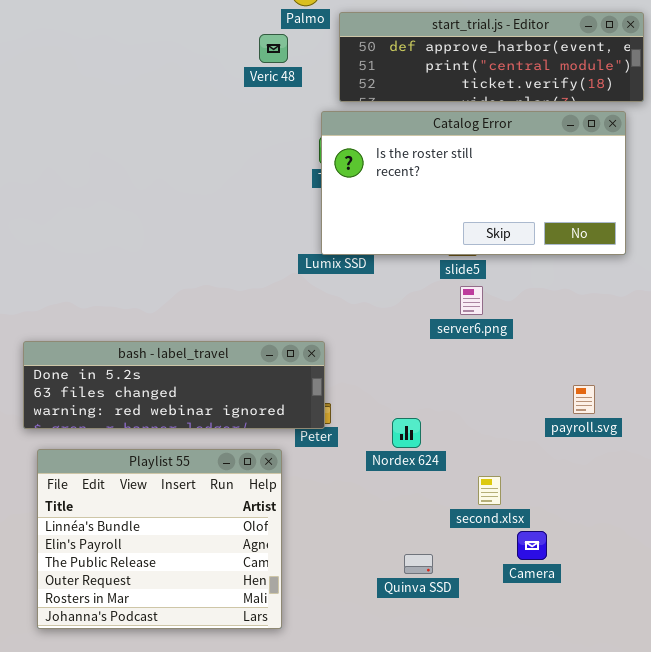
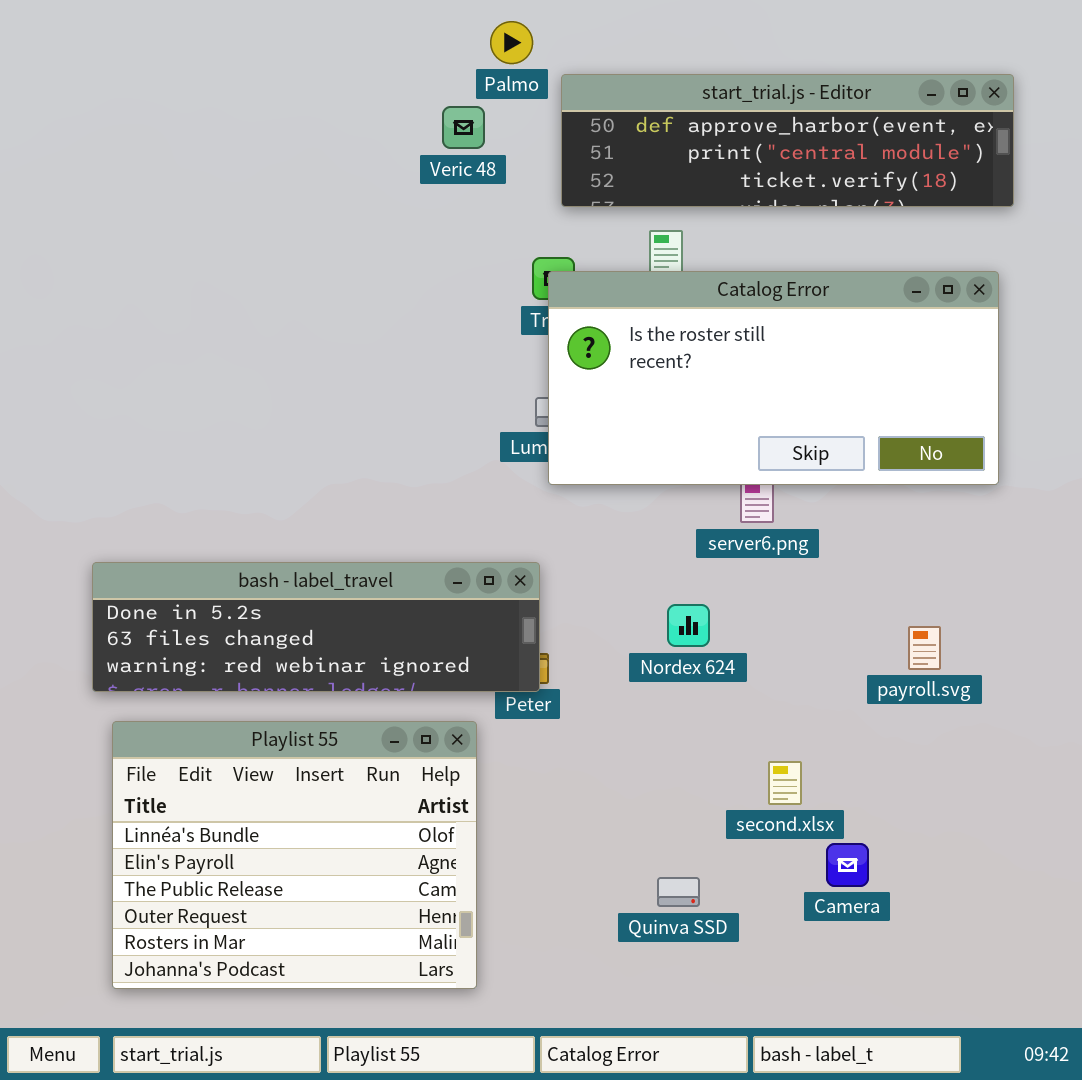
Catalog Error: [321,111,626,255] -> [548,271,999,485], moved
Nordex 624: [392,418,421,448] -> [667,604,710,647], moved

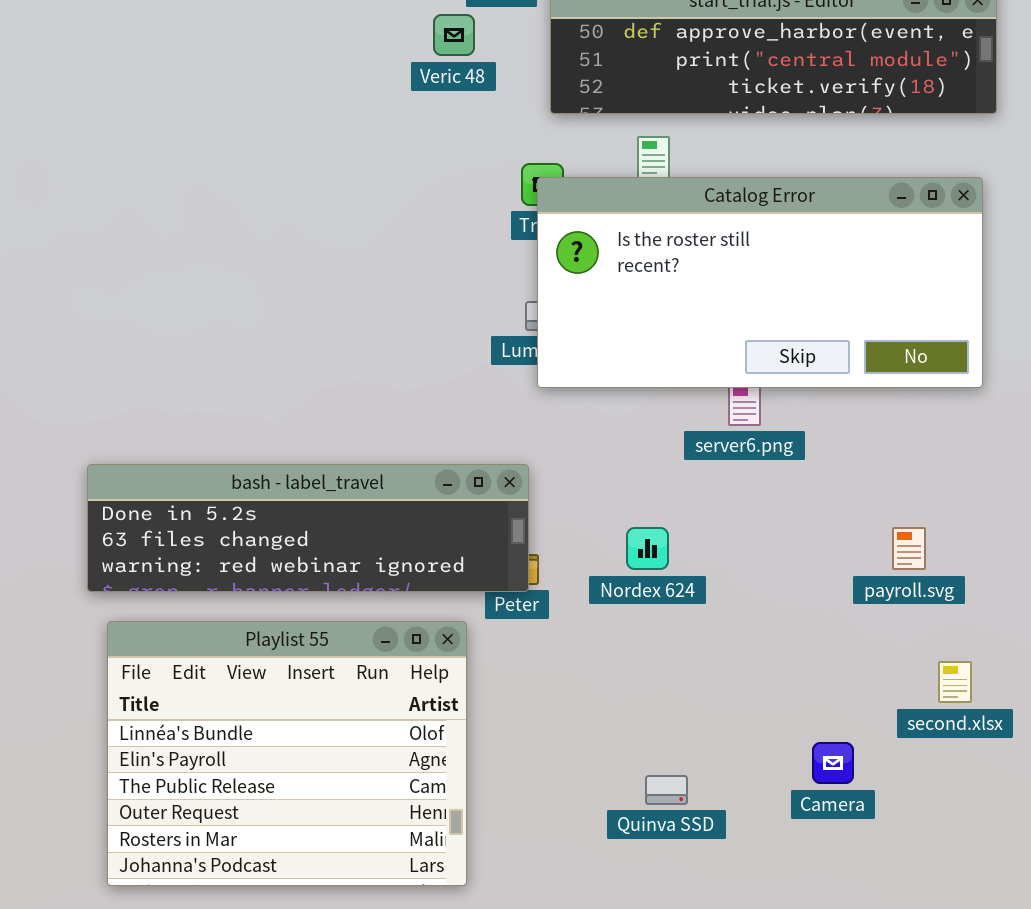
Nordex 624: [667,604,710,647] -> [626,527,669,570], moved
second.xlsx: [768,761,802,805] -> [938,661,972,703], moved

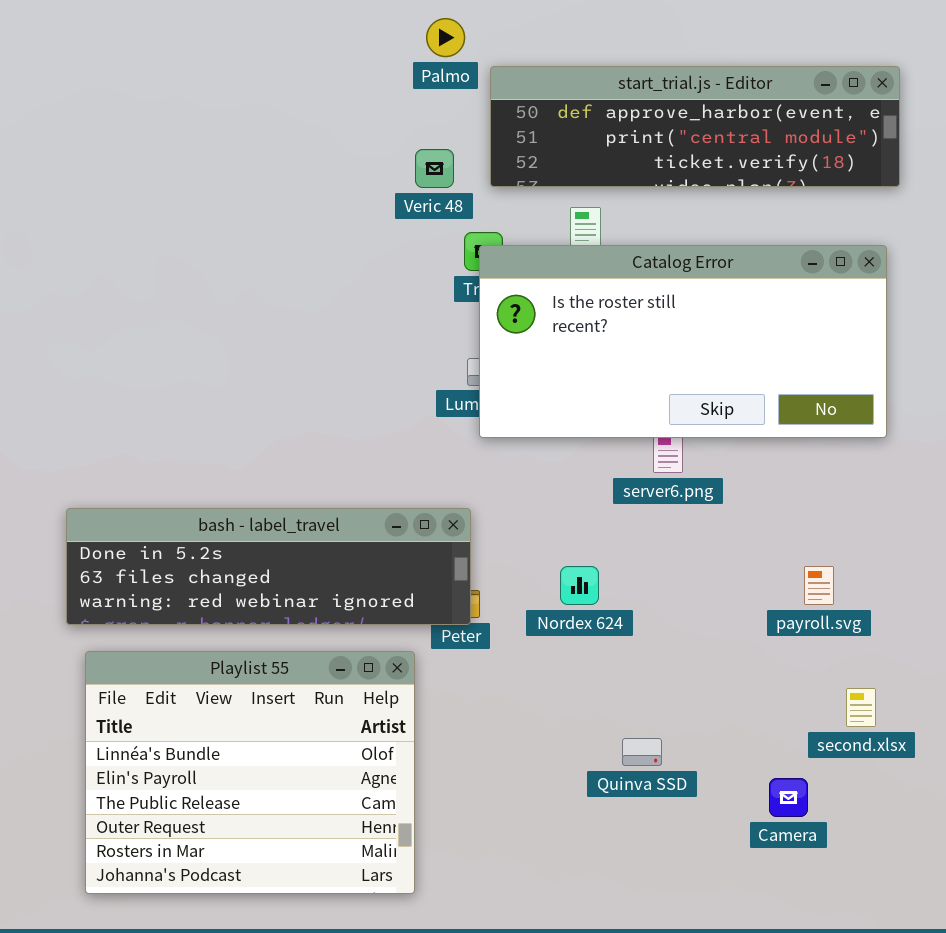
Veric 48: [433,14,475,56] -> [415,149,454,188], moved
Camera: [812,742,854,784] -> [769,778,808,817], moved
Quinva SSD: [645,775,688,805] -> [622,738,662,766], moved

